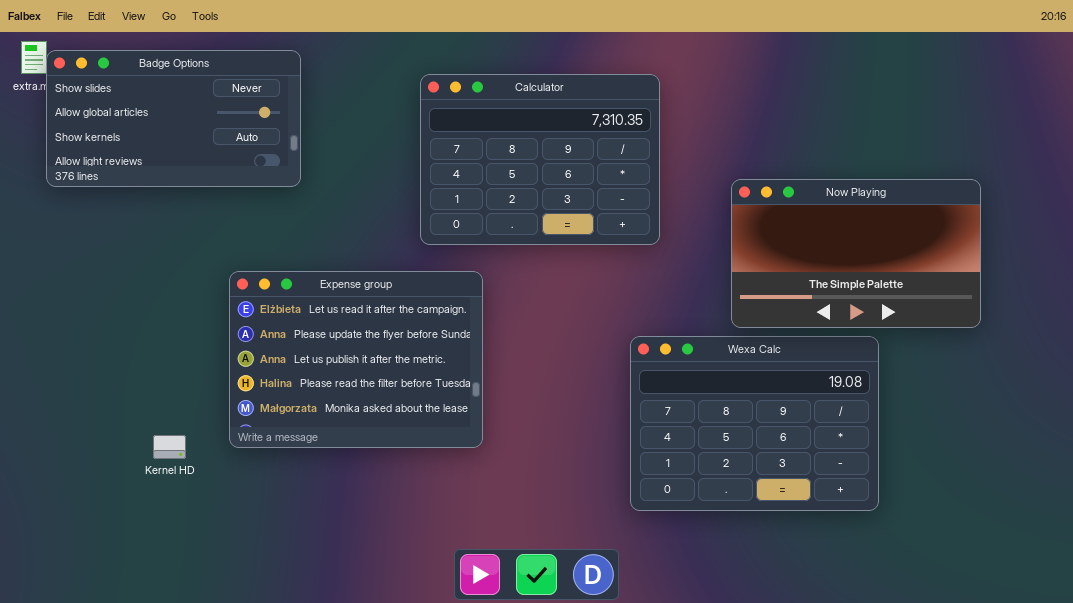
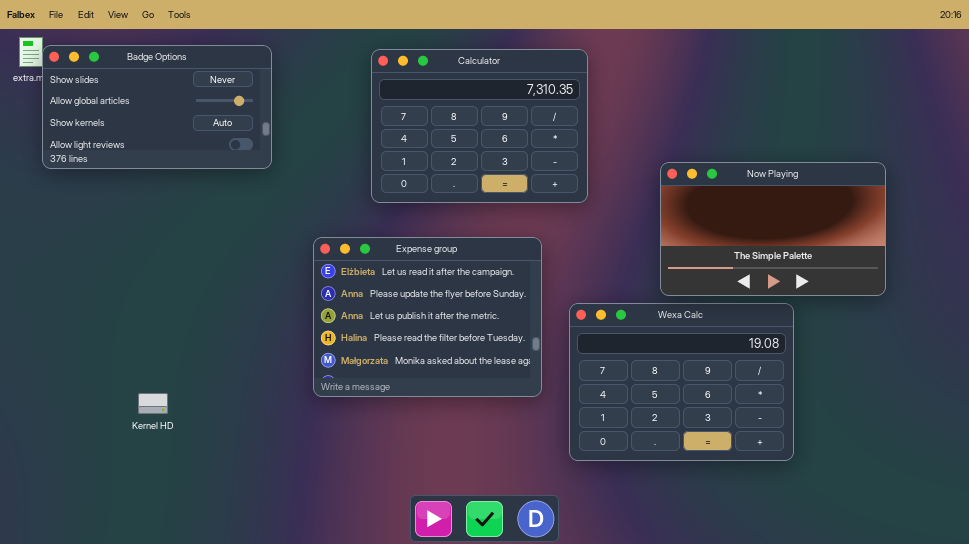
Calculator: [420,74,660,245] -> [371,49,588,203], moved
Expense group: [229,271,483,448] -> [313,237,542,397], moved

